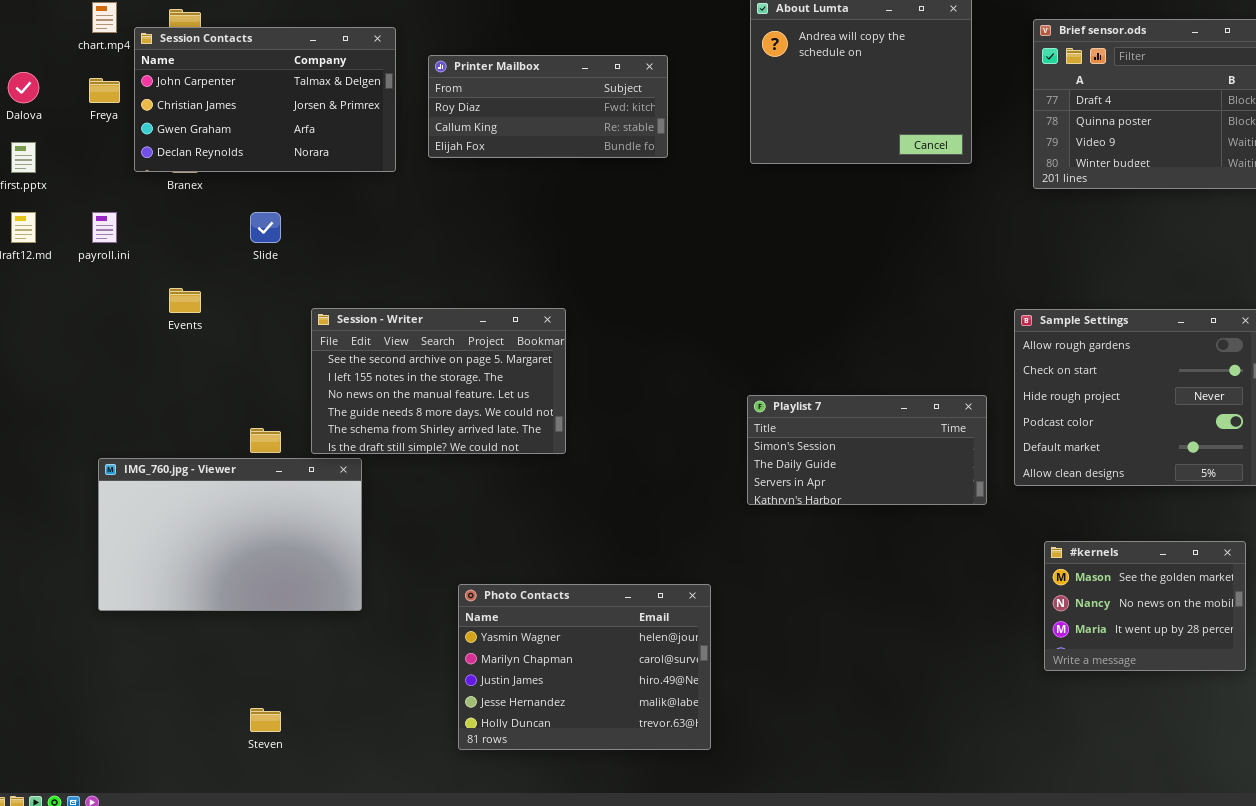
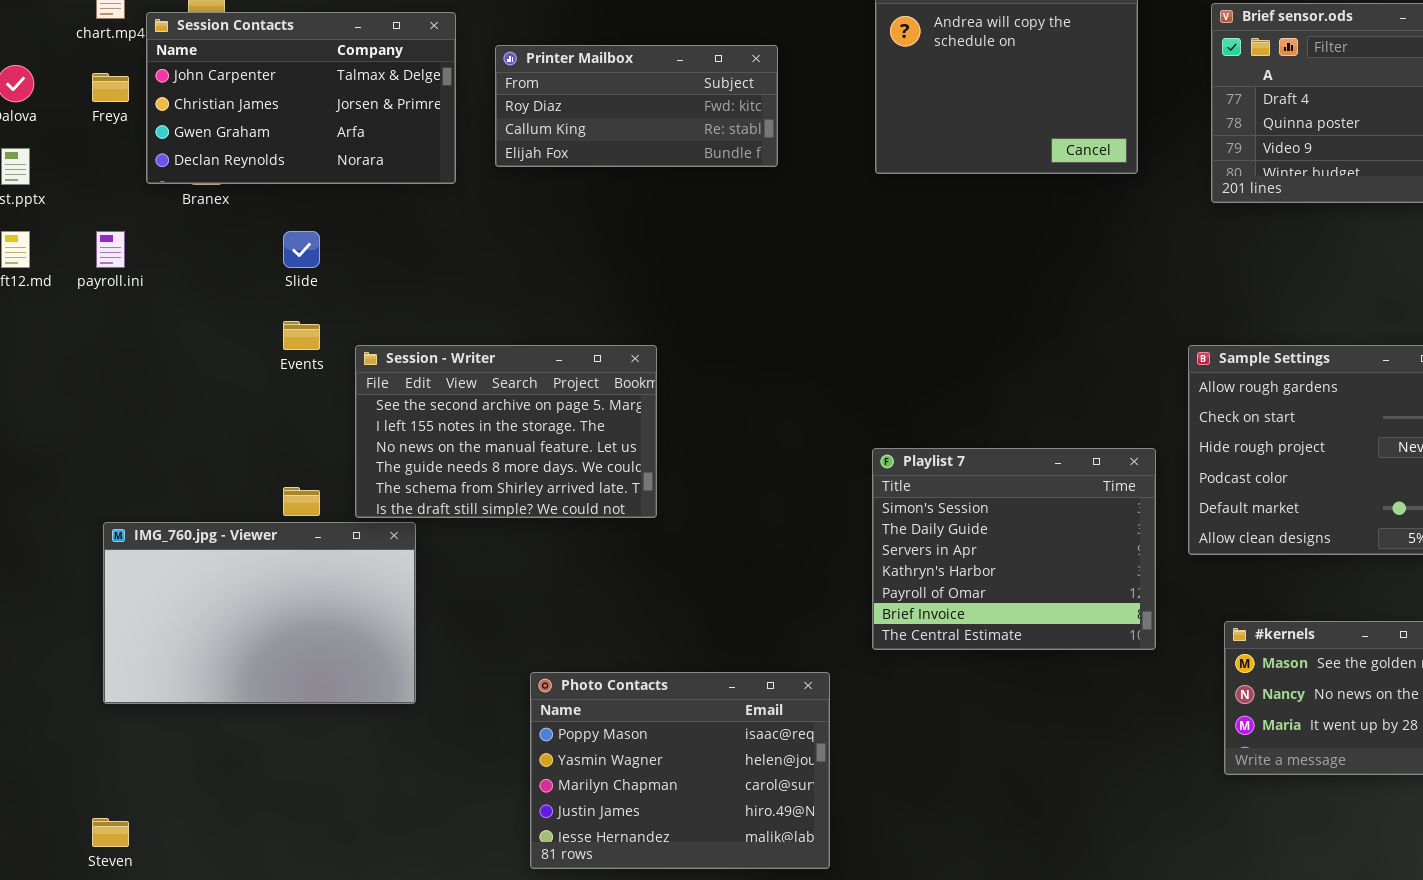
Events: [169,288,201,313] -> [283,321,320,350], moved
Playlist 7: [747,395,987,505] -> [872,448,1156,650], resized
Photo Contacts: [458,584,711,750] -> [530,672,830,869], scrolled up 1 row
Steven: [250,708,281,732] -> [92,818,129,847], moved

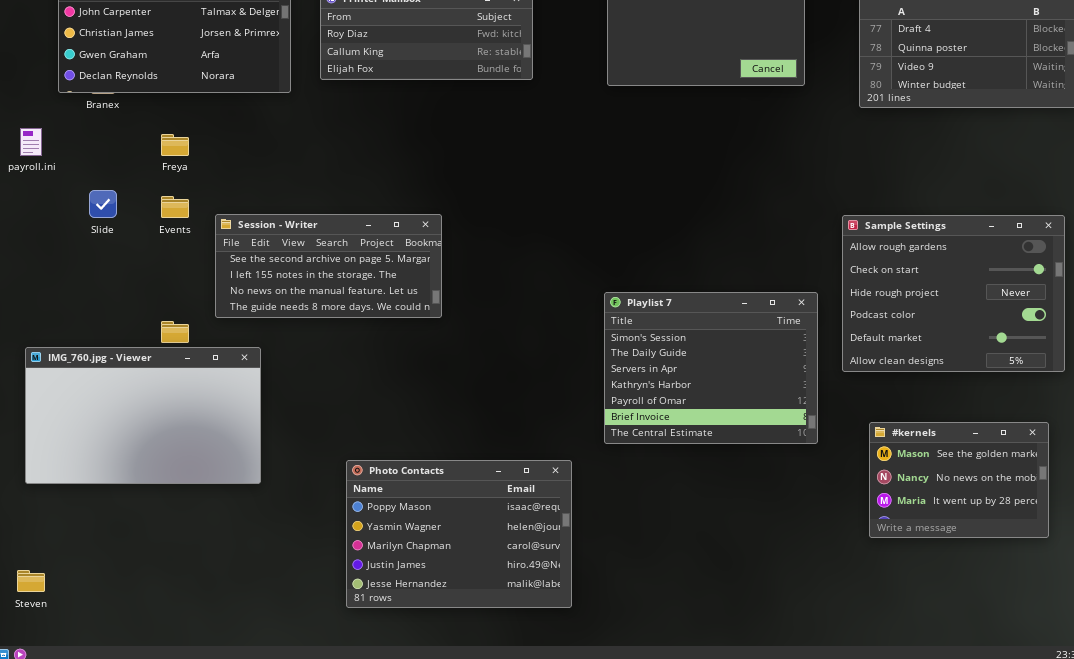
Freya: [92,73,129,102] -> [161,134,189,156], moved
Slide: [283,231,320,268] -> [89,190,117,218], moved
Session - Writer: [355,345,657,518] -> [215,214,442,318], resized

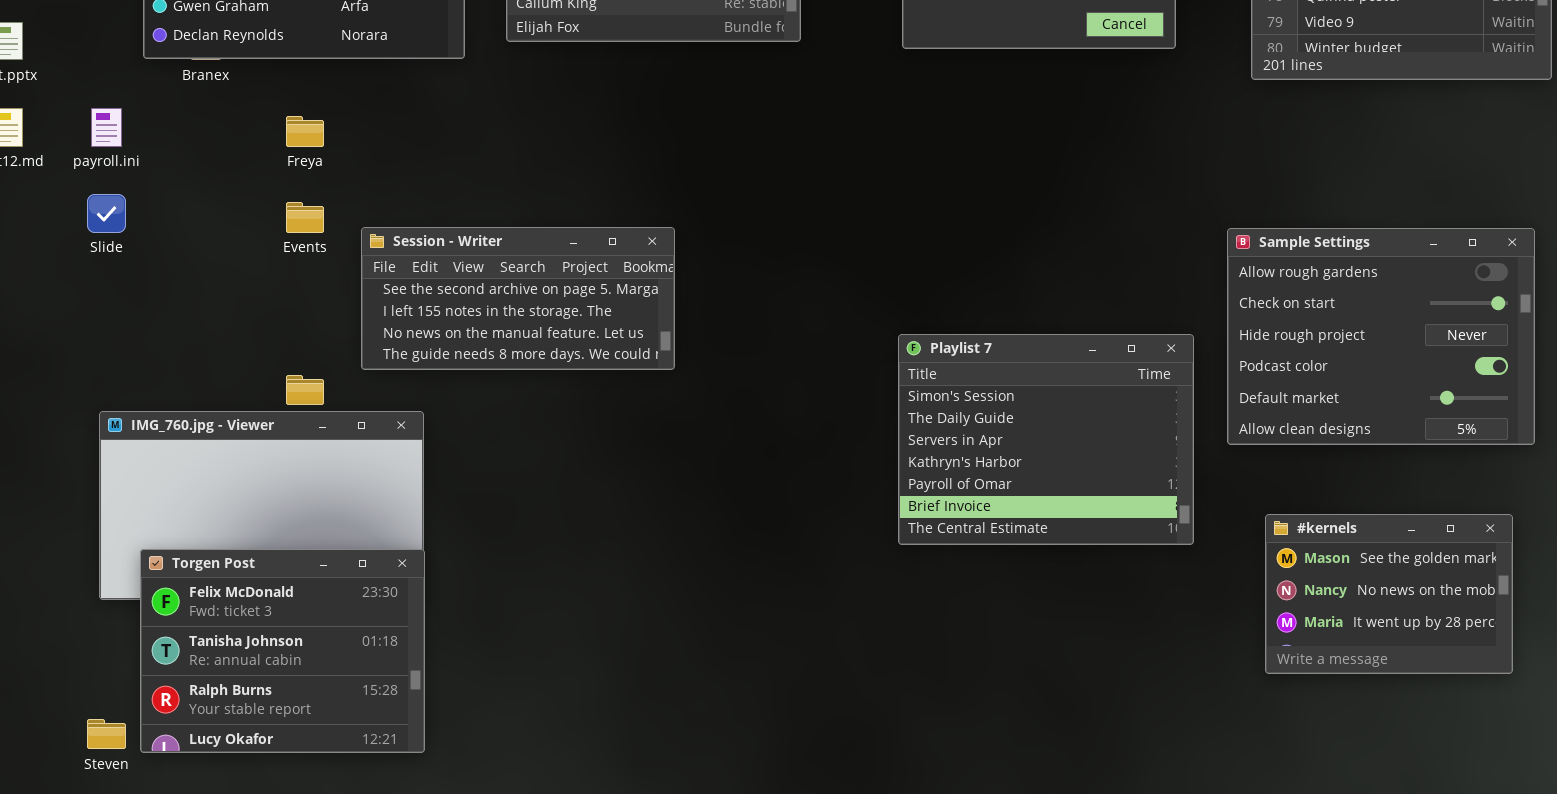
Slide: [89,190,117,218] -> [87,194,126,233], moved
Torgen Post: none -> [140,549,425,753], opened
Photo Contacts: [346,460,572,608] -> none, closed

